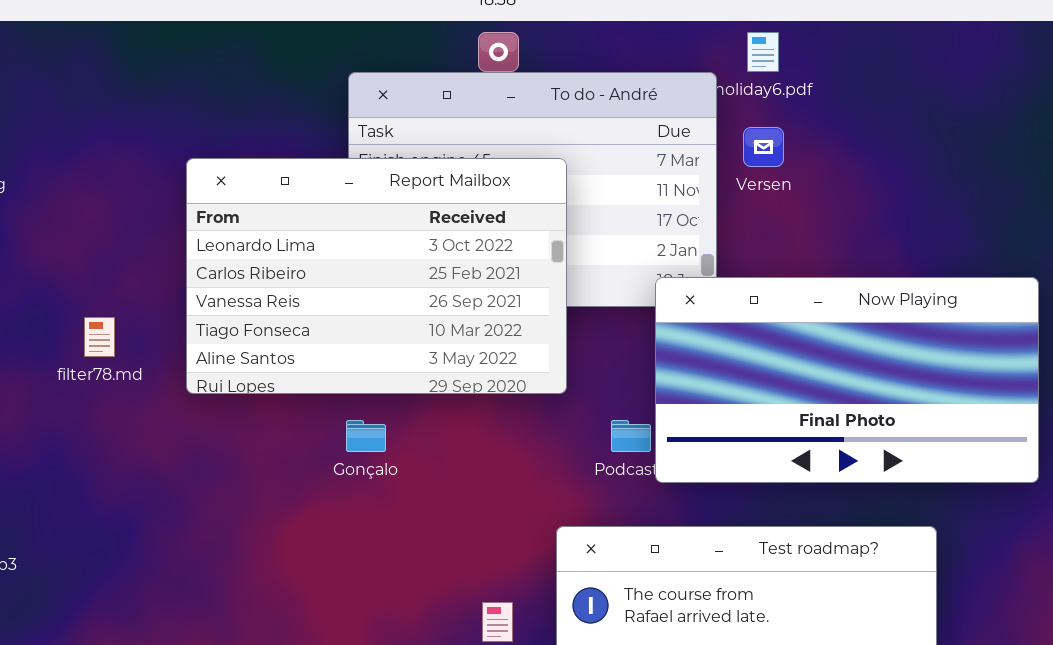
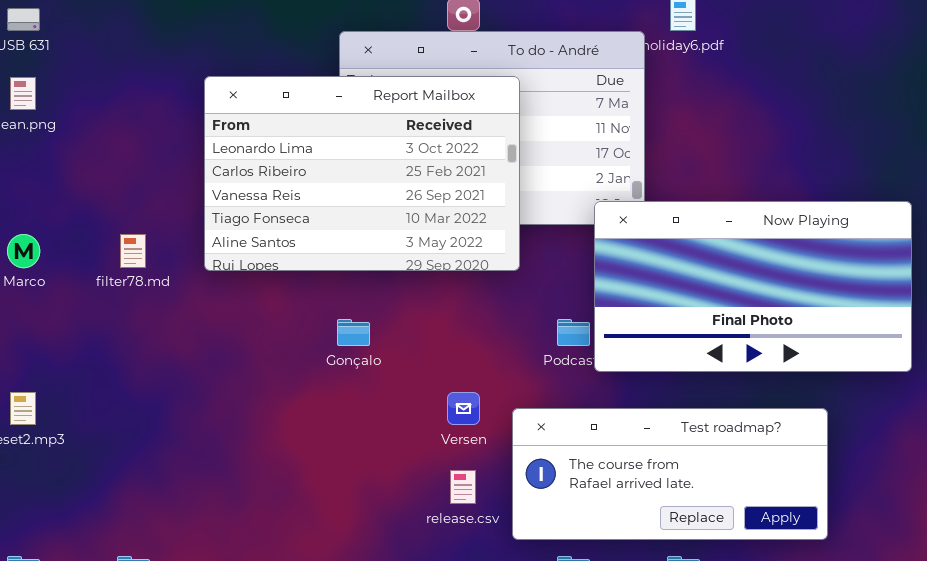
Versen: [743,127,784,167] -> [447,392,480,425], moved
Report Mailbox: [186,158,567,394] -> [204,76,520,271], moved

